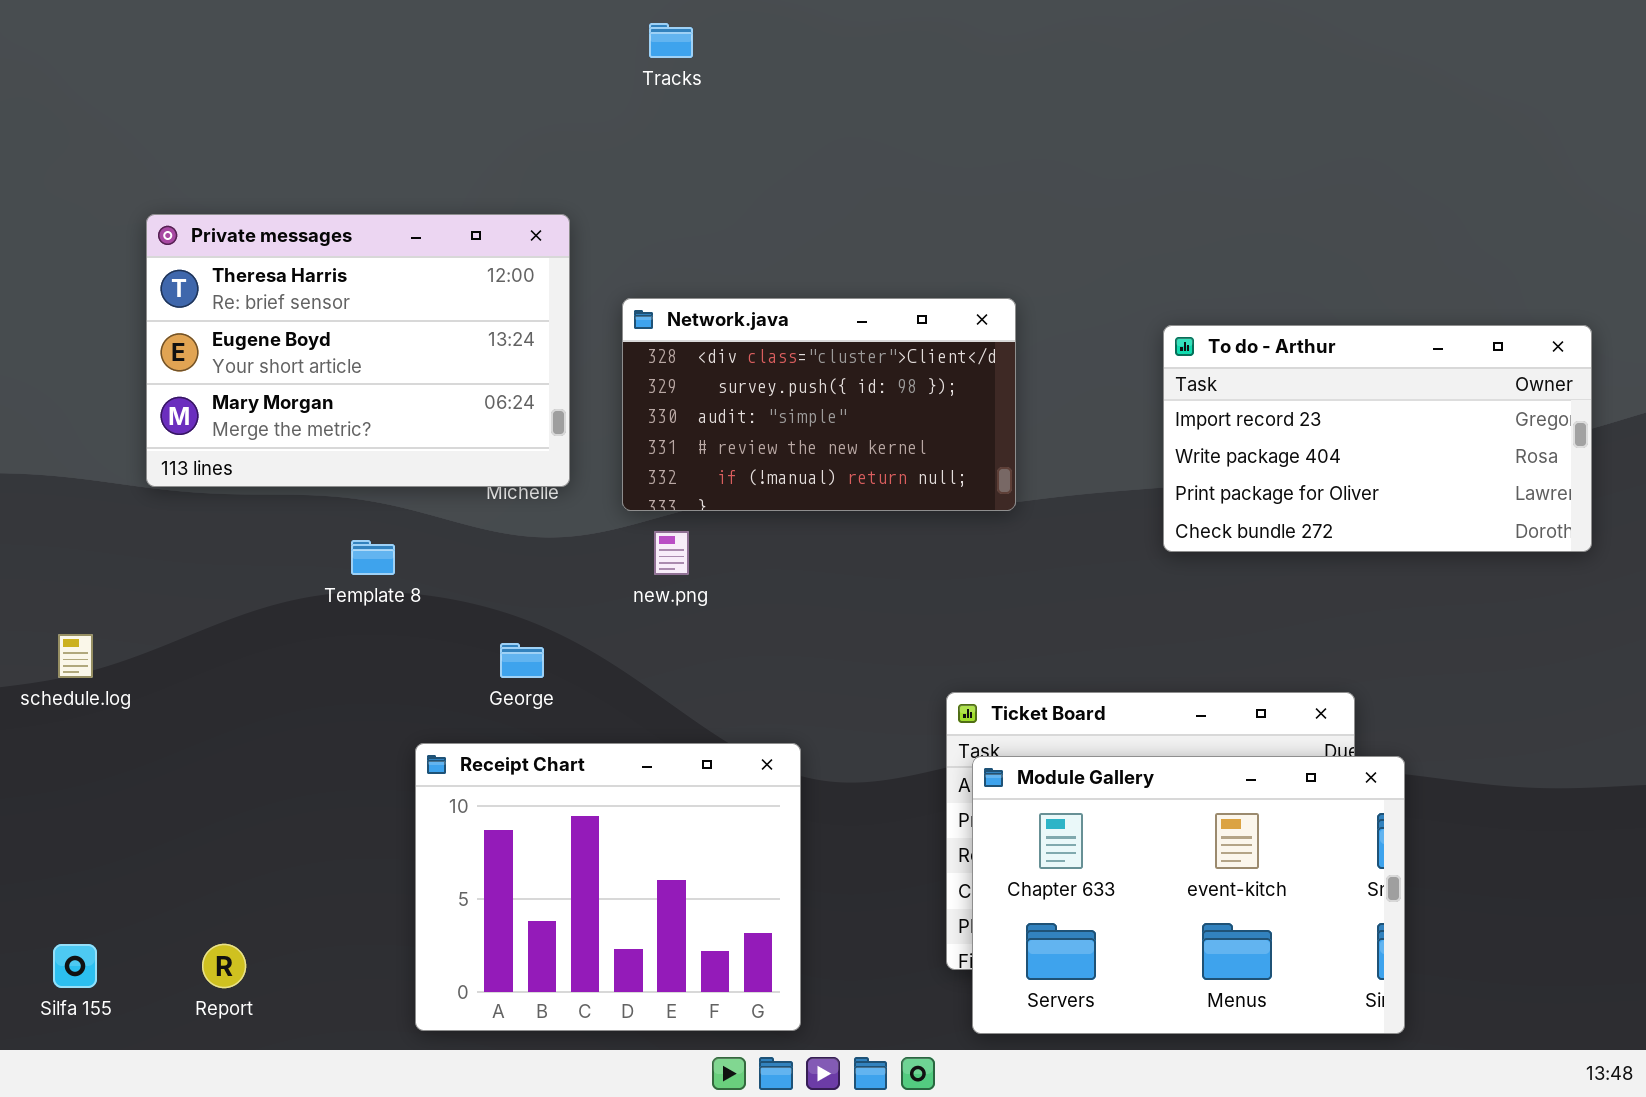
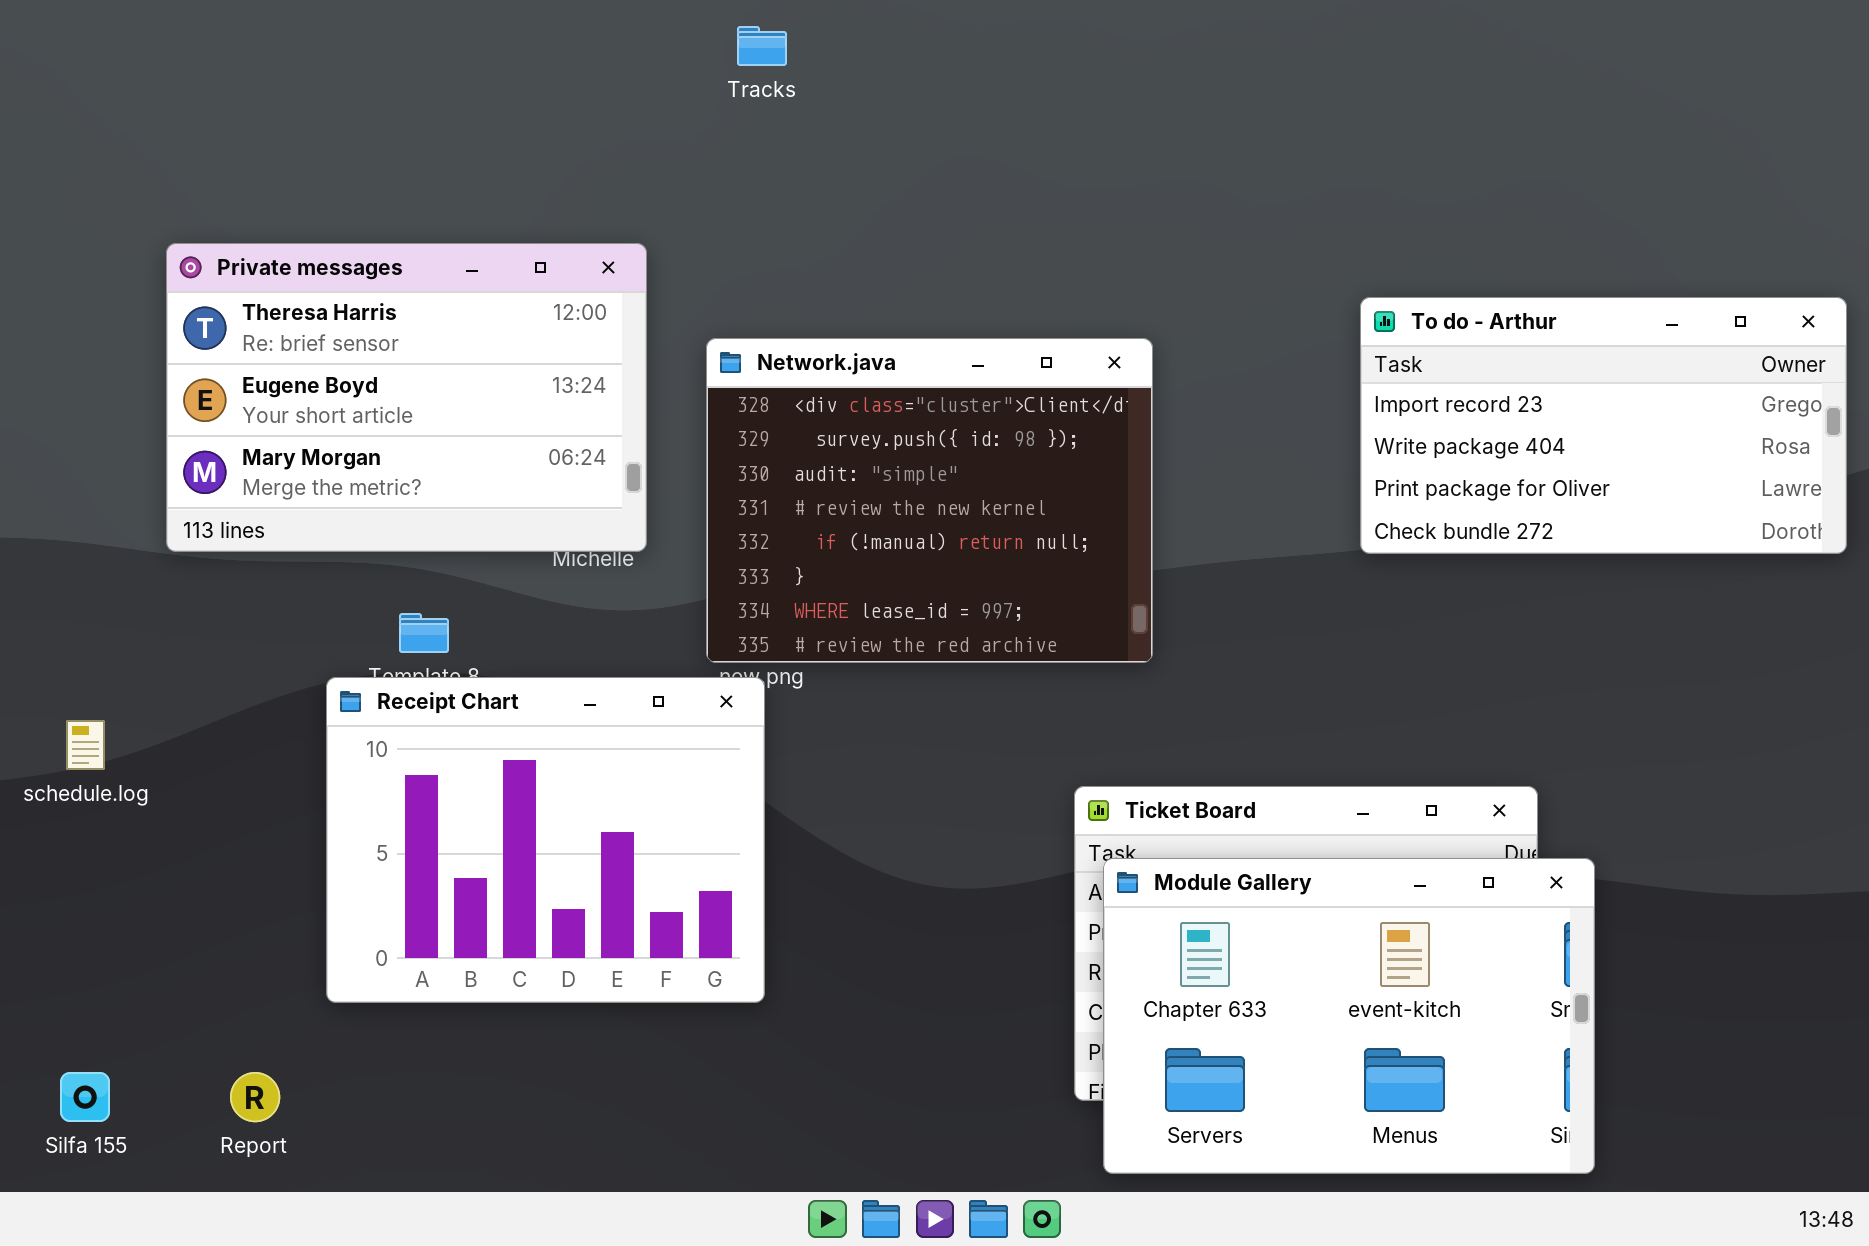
Network.java: [622,298,1016,511] -> [706,338,1153,663], resized
To do - Arthur: [1163,325,1592,552] -> [1360,297,1847,554], moved
Receipt Chart: [415,743,801,1031] -> [326,677,765,1003], moved

